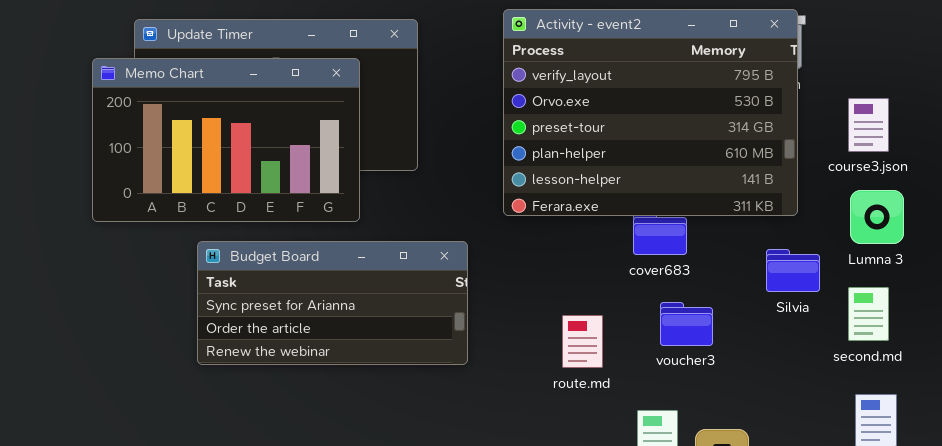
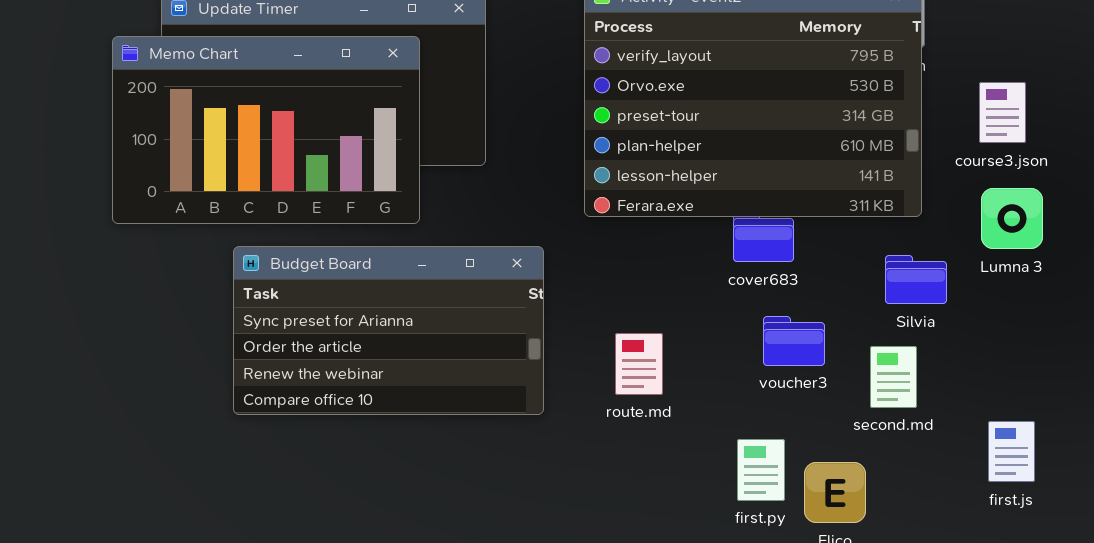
Budget Board: [197,241,468,365] -> [233,246,544,415], resized
second.md: [848,287,889,341] -> [870,346,917,408], moved
route.md: [562,315,603,368] -> [615,333,663,395], moved

